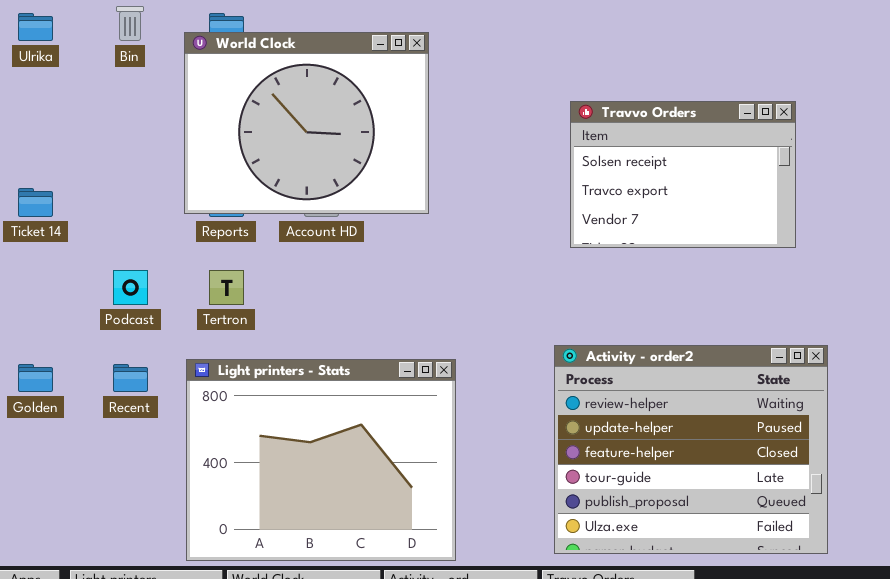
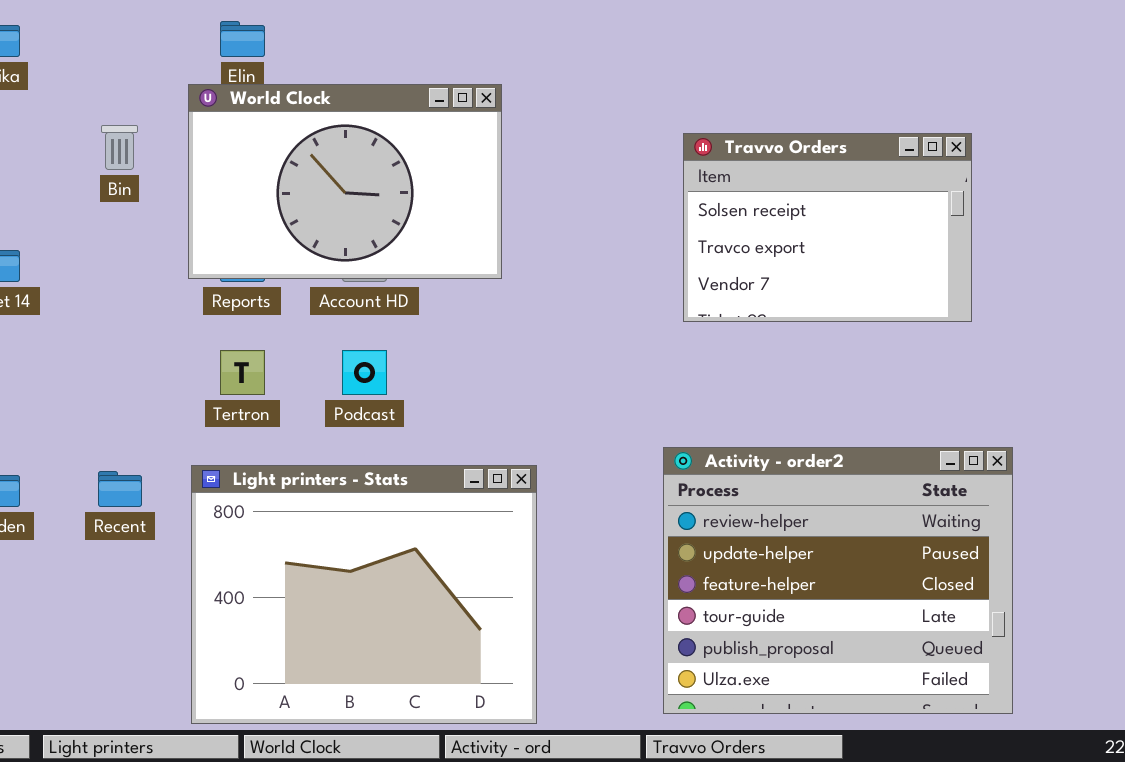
Bin: [116,6,144,41] -> [101,125,138,170], moved
World Clock: [184,32,429,214] -> [188,84,502,279], resized
Podcast: [113,270,148,305] -> [342,350,387,395], moved

